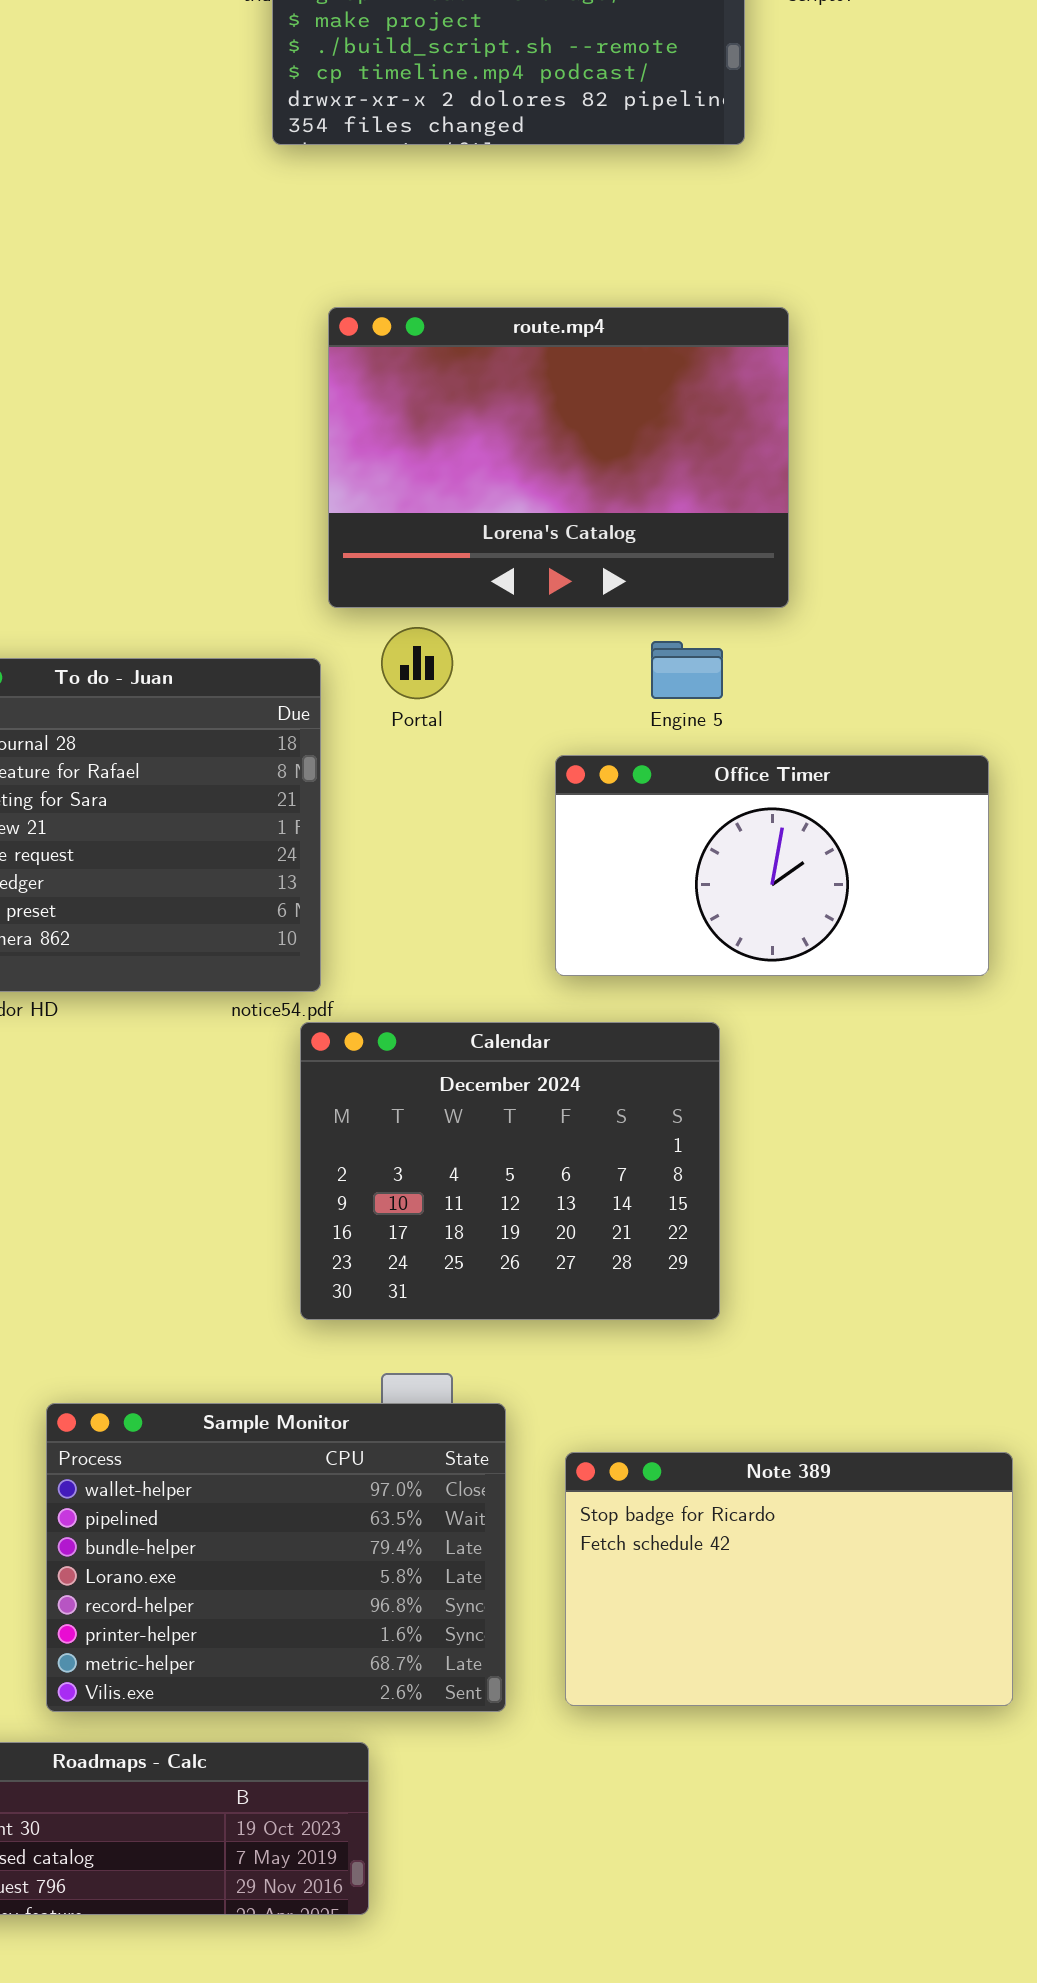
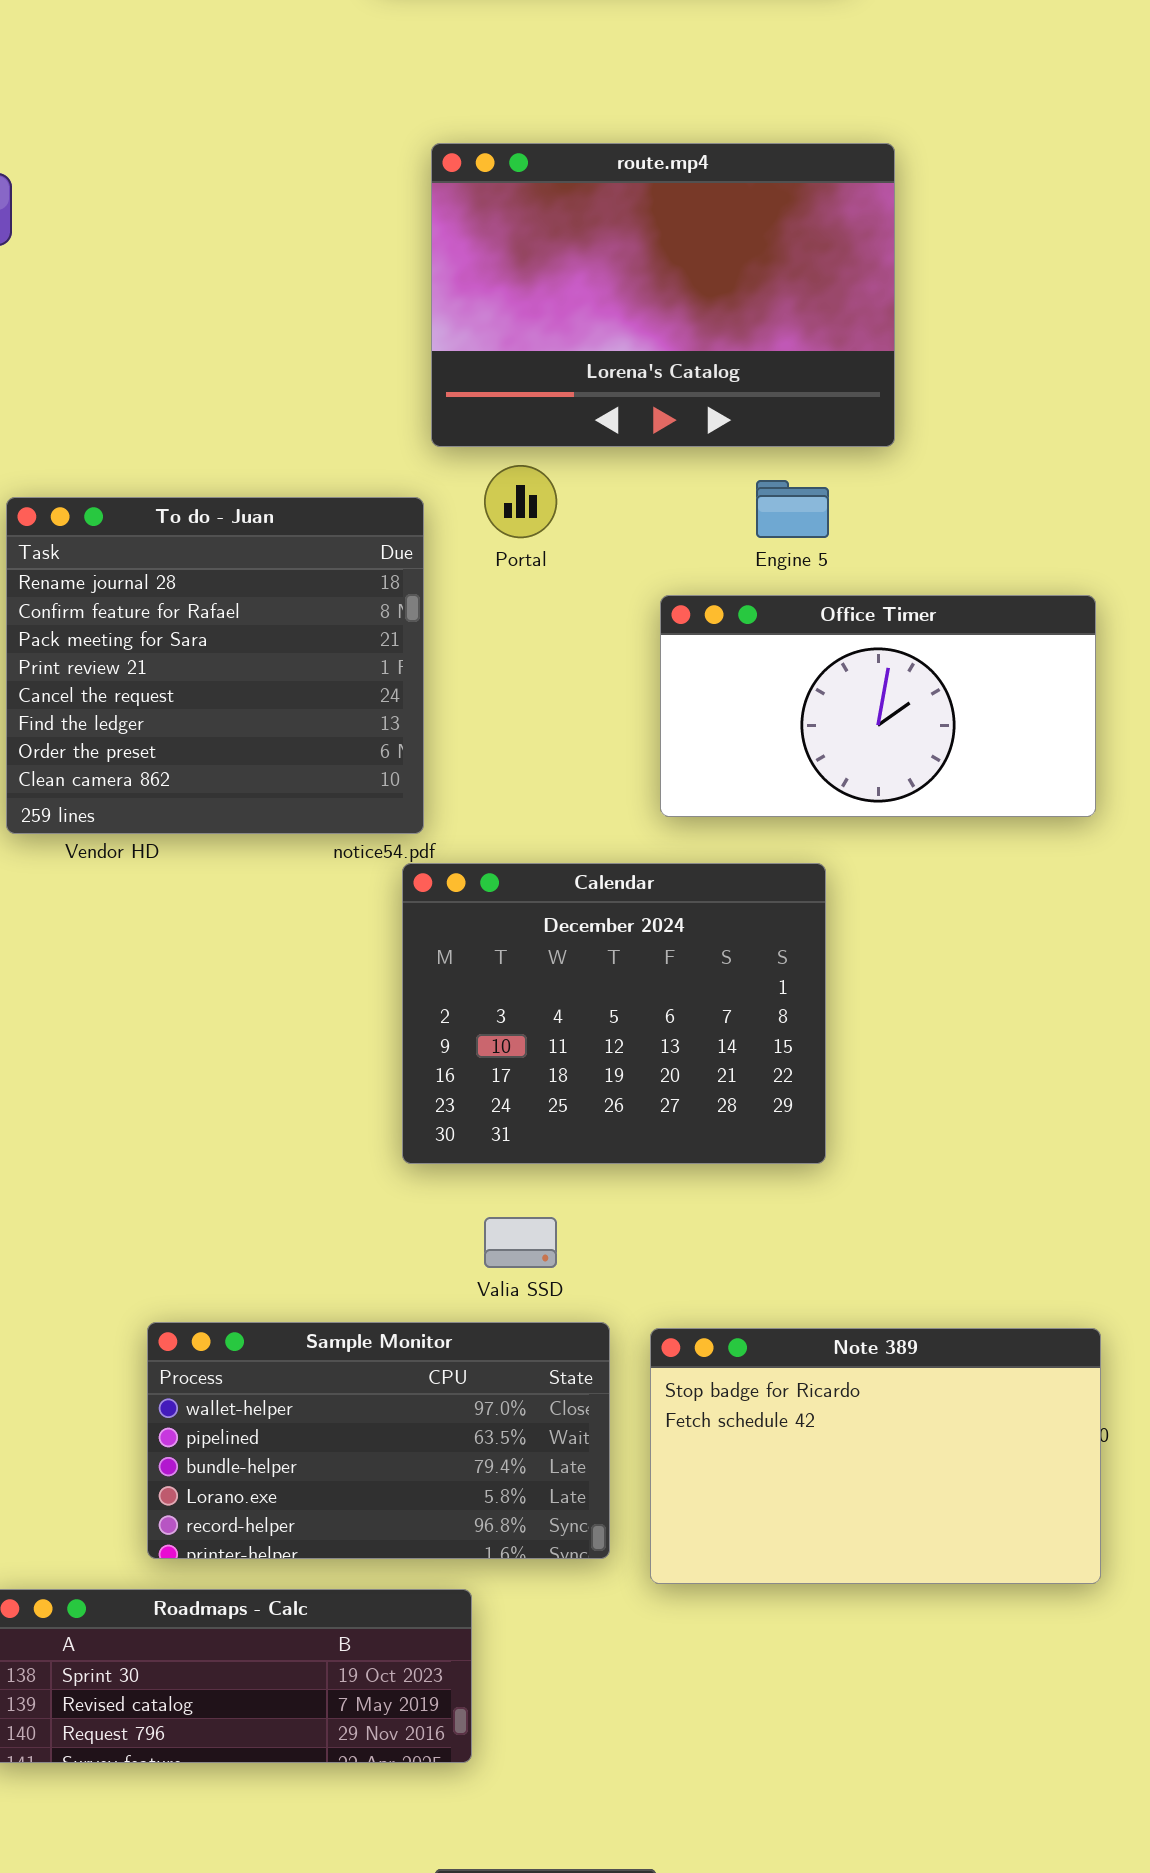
Sample Monitor: [46,1403,506,1712] -> [147,1322,610,1559], resized
Note 389: [565,1452,1013,1706] -> [650,1328,1101,1584], moved

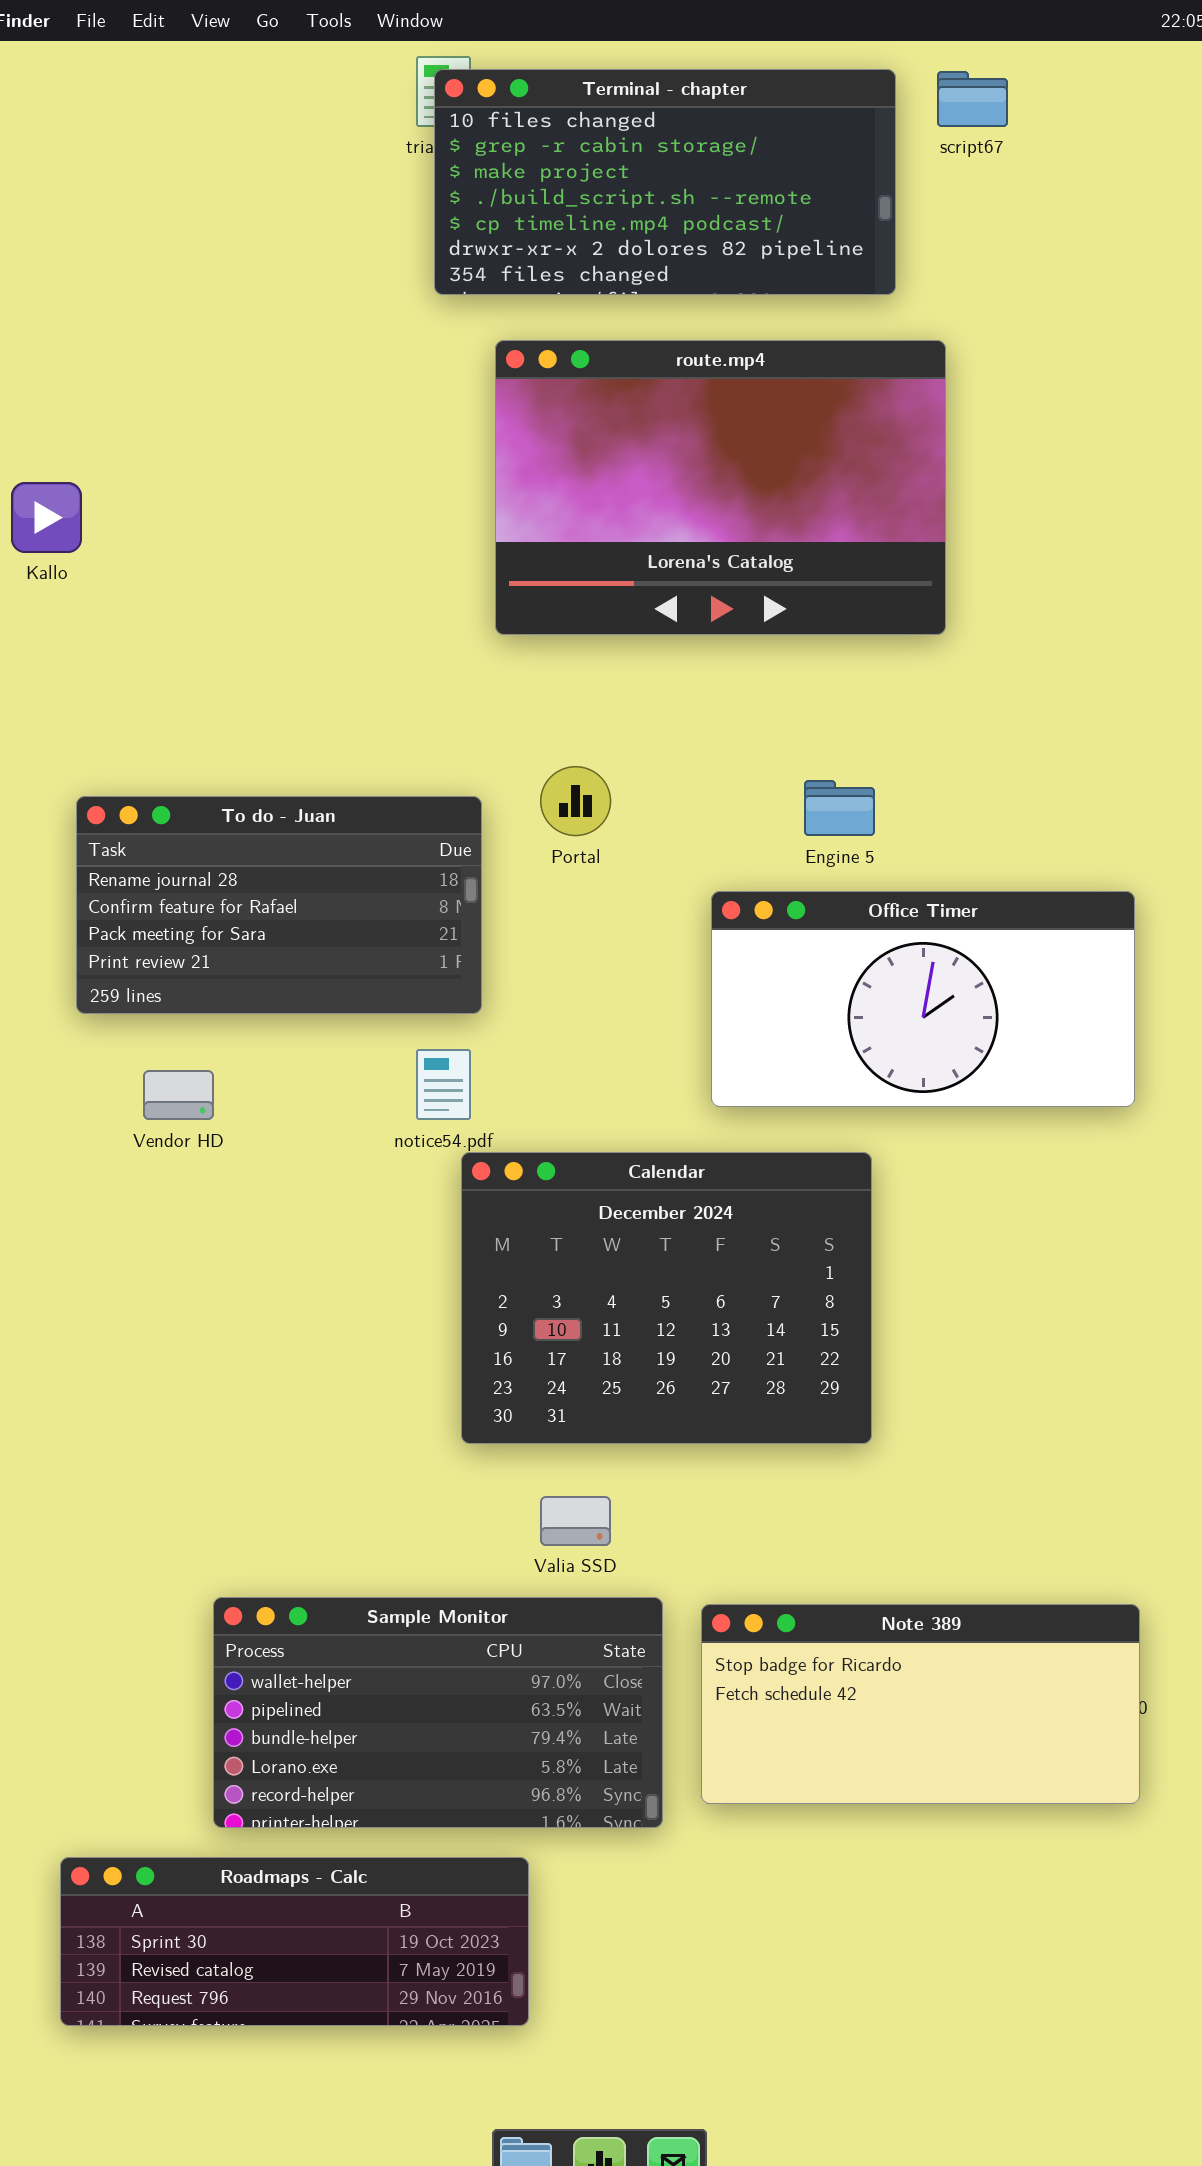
route.mp4: [431,143,895,447] -> [495,340,946,635], moved
To do - Juan: [6,497,424,834] -> [76,796,482,1014], resized
Note 389: [650,1328,1101,1584] -> [701,1604,1140,1804], resized

